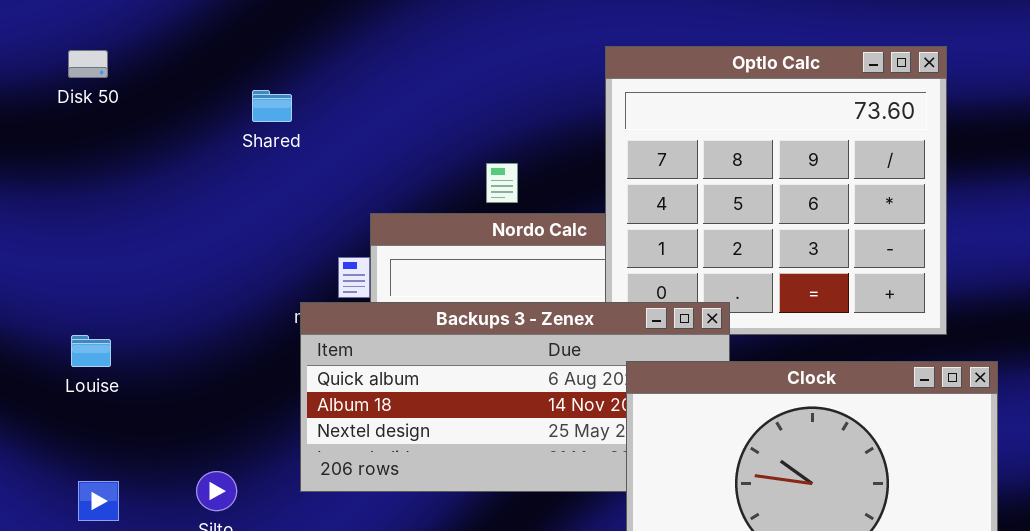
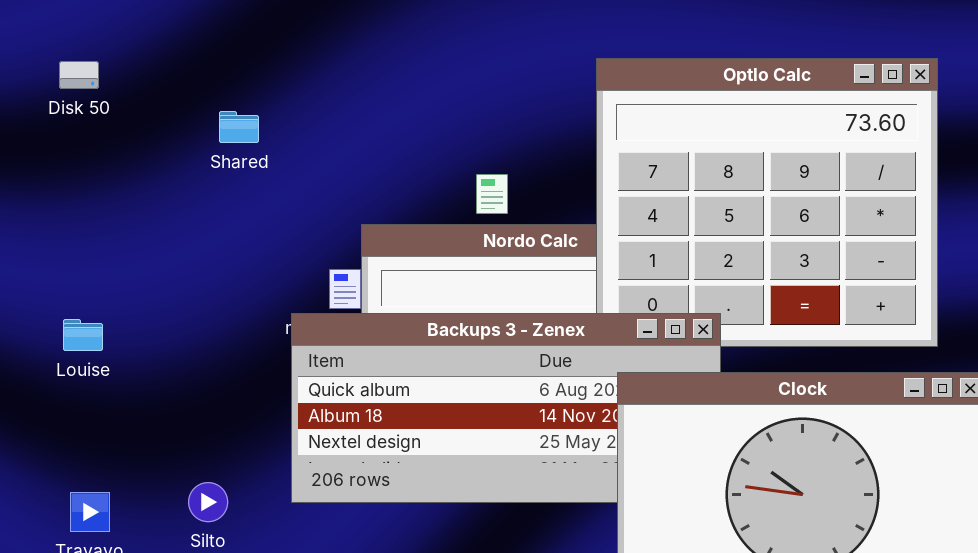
Shared: [252,90,292,122] -> [219,111,259,143], moved
Louise: [71,335,111,367] -> [63,319,103,351], moved

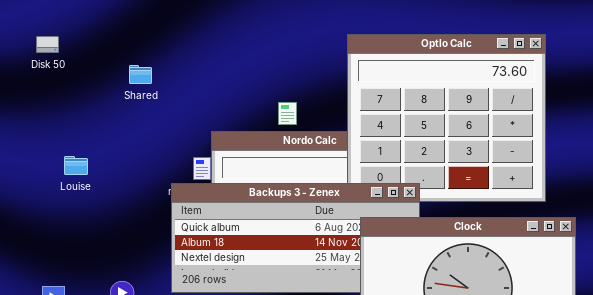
Louise: [63,319,103,351] -> [64,156,88,175], moved

